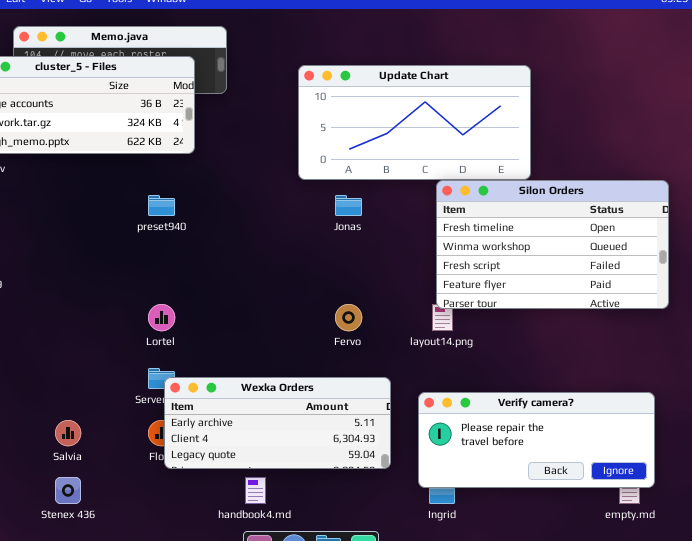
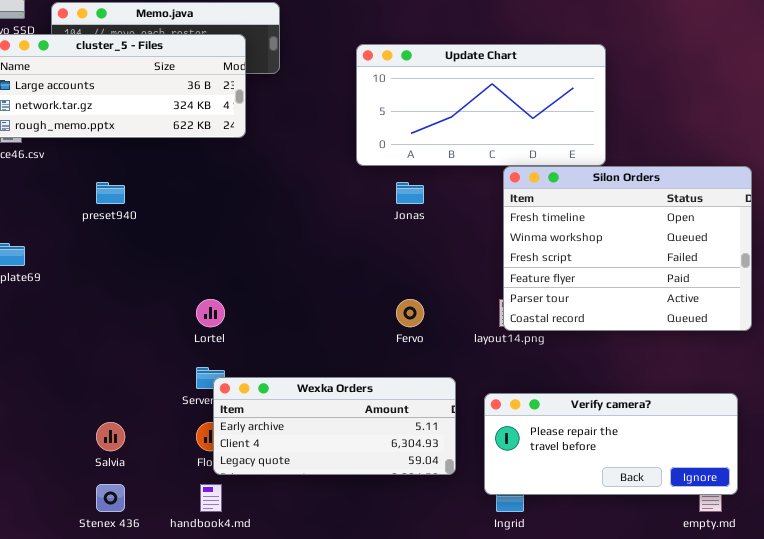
Silon Orders: [436,180,669,309] -> [503,166,752,331], resized
preset940: [148,195,175,216] -> [96,182,125,204], moved
handbook4.md: [245,477,266,504] -> [200,484,222,512], moved

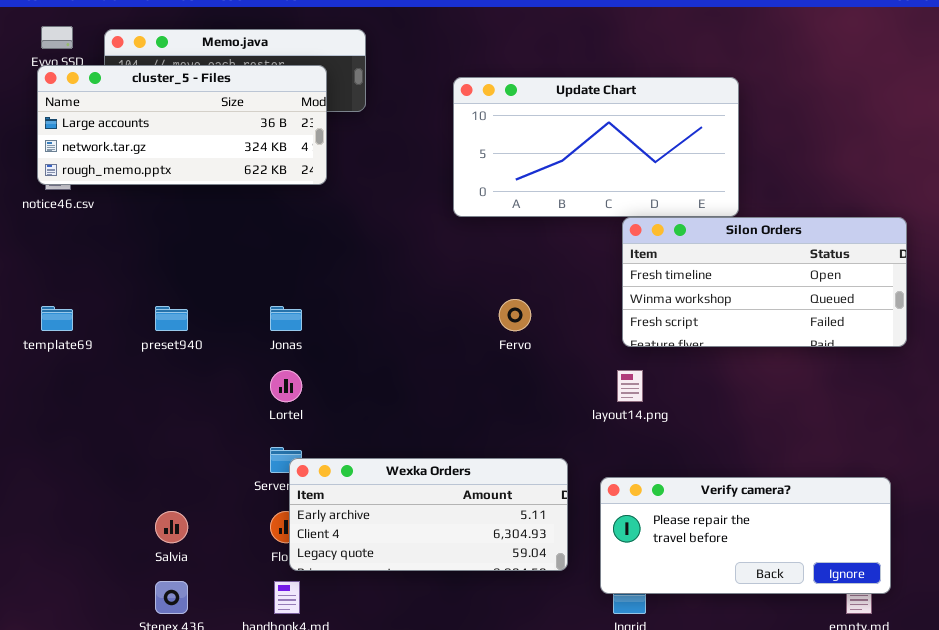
Silon Orders: [503,166,752,331] -> [622,217,907,347], resized
preset940: [96,182,125,204] -> [155,306,188,331], moved
Jonas: [396,182,424,204] -> [270,306,302,331], moved
Fervo: [396,299,424,327] -> [499,299,531,331], moved

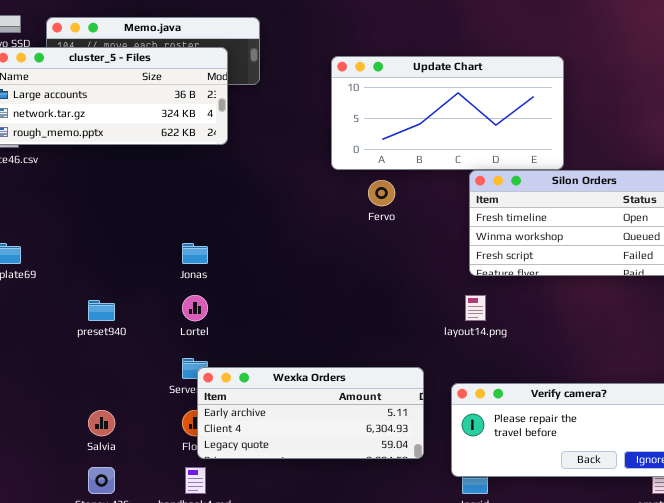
Fervo: [499,299,531,331] -> [368,180,395,206], moved
preset940: [155,306,188,331] -> [88,300,115,321], moved

